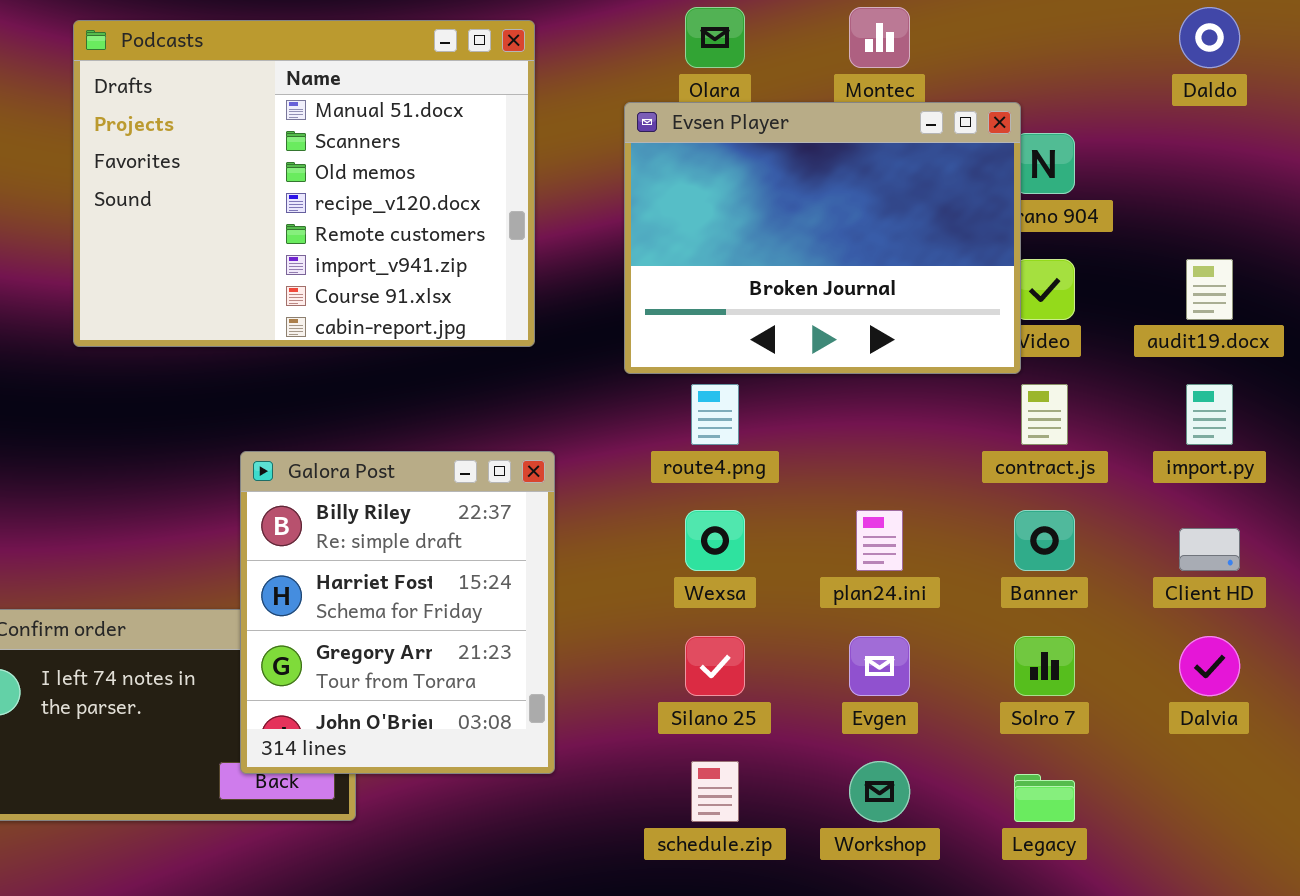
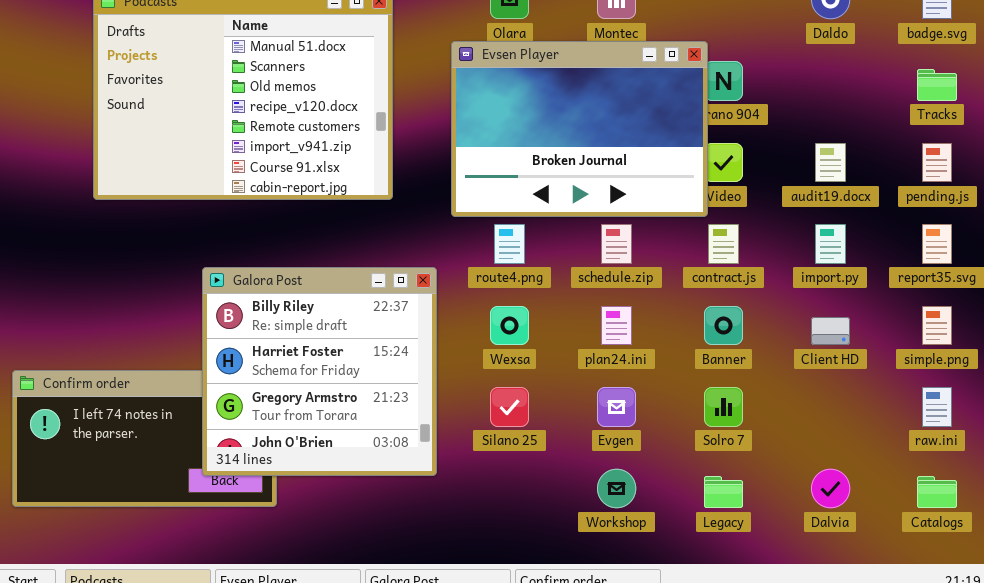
Galora Post: [240,451,555,774] -> [202,267,437,476], resized
Dalvia: [1179,636,1240,696] -> [811,469,850,508], moved
schedule.zip: [691,761,739,822] -> [601,224,632,264], moved

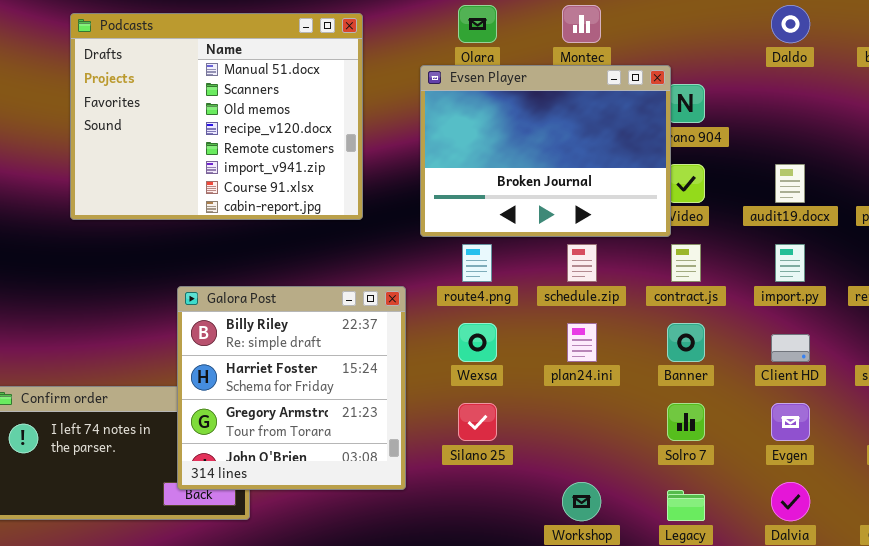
Evgen: [597,387,636,427] -> [771,403,810,441], moved

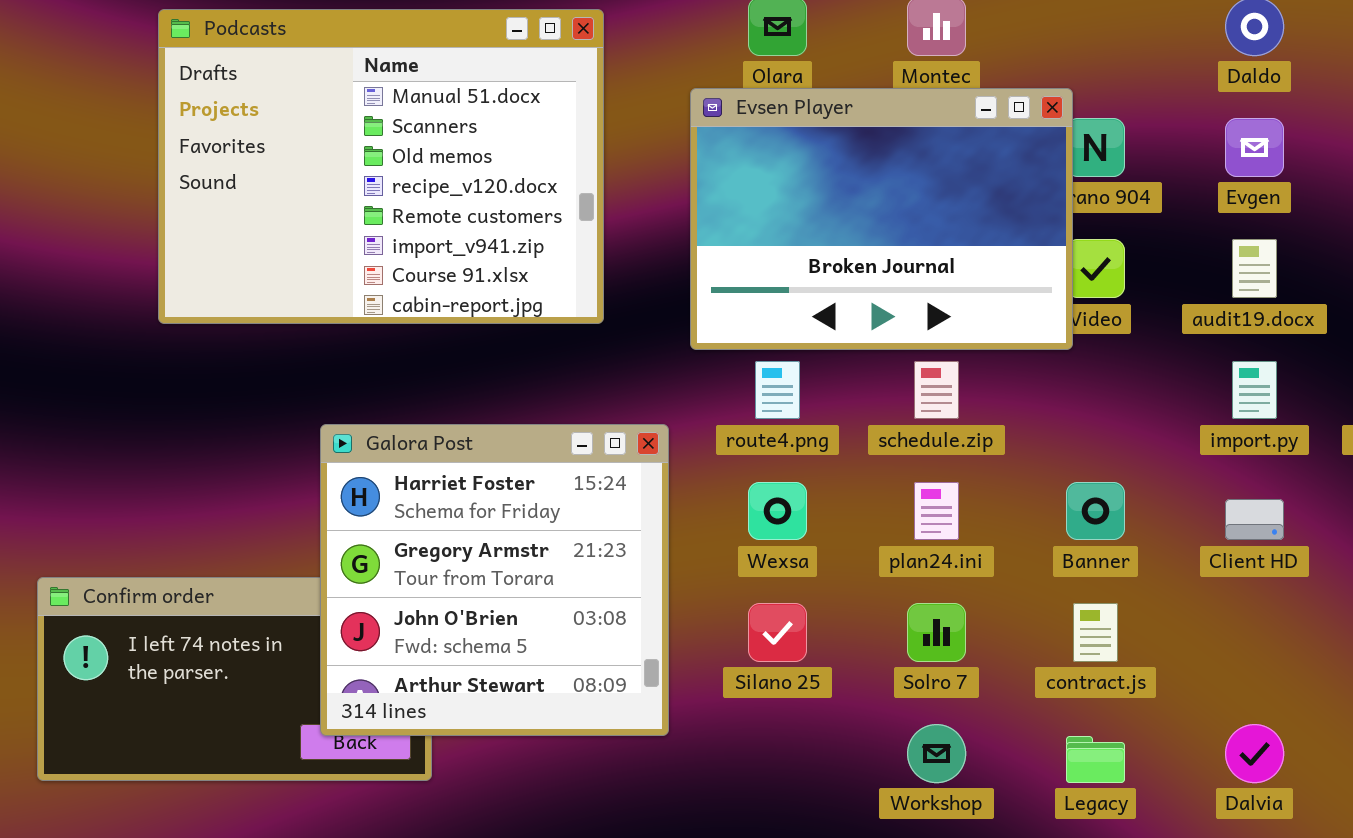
contract.js: [671,244,701,282] -> [1073,603,1118,662], moved
Galora Post: [177,286,406,490] -> [320,424,669,736], scrolled down 1 row
Solro 7: [667,403,705,441] -> [907,603,966,662], moved
Evgen: [771,403,810,441] -> [1225,118,1284,177], moved

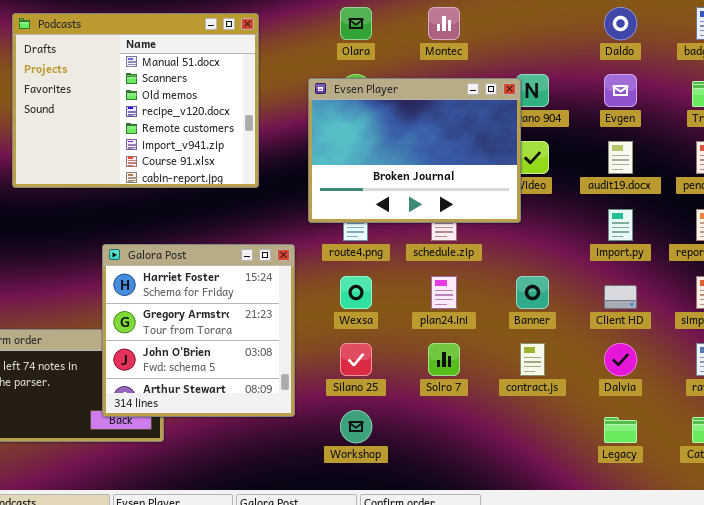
Evsen Player: [690,88,1073,350] -> [308,78,521,223], moved
Workshop: [907,724,966,783] -> [340,410,372,443], moved
Dalvia: [1225,724,1284,783] -> [604,343,637,376], moved
Legacy: [1066,736,1125,783] -> [604,417,637,443], moved

